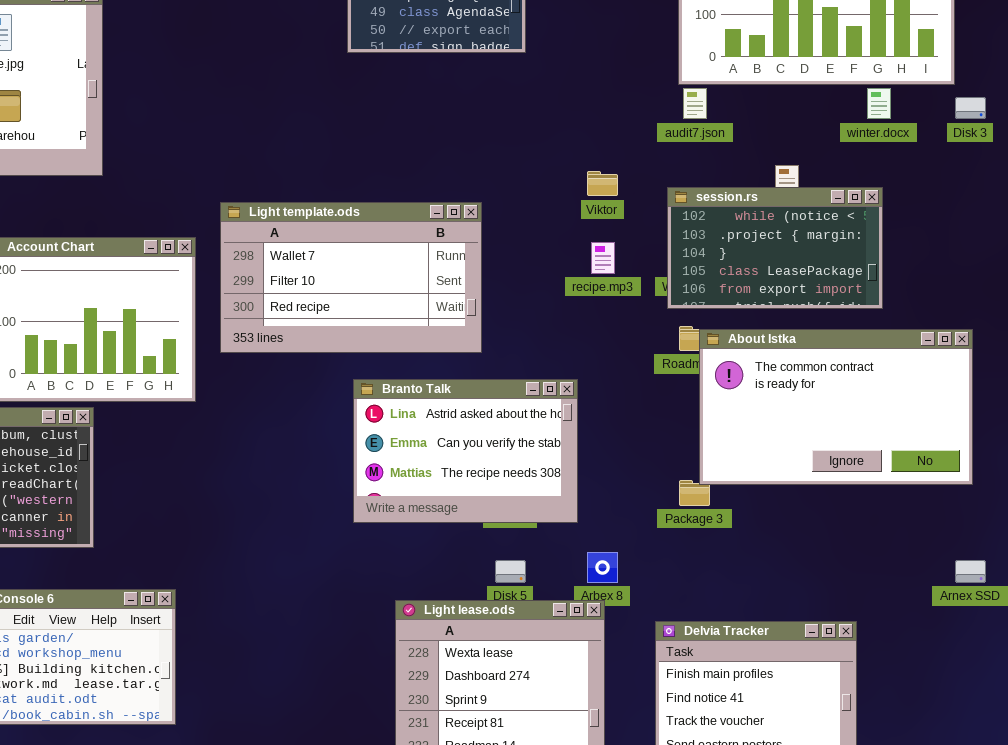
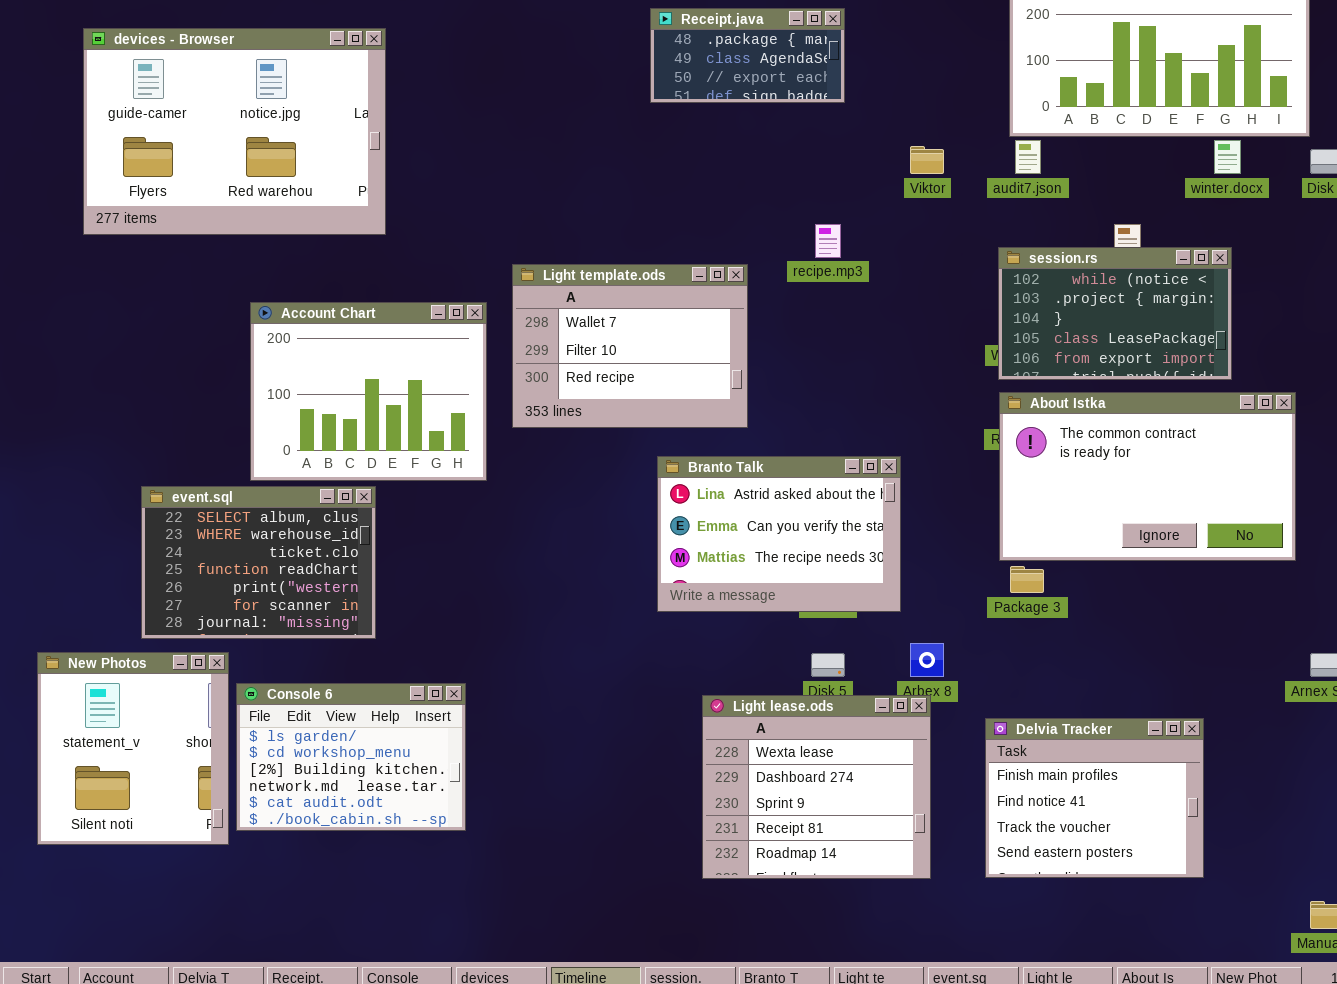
Viktor: [587,171,618,196] -> [910,146,944,174], moved
Light template.ods: [220,202,482,353] -> [512,264,748,428], resized
recipe.mp3: [591,242,615,274] -> [815,224,841,258], moved
About Istka: [699,329,973,485] -> [999,392,1296,561], moved

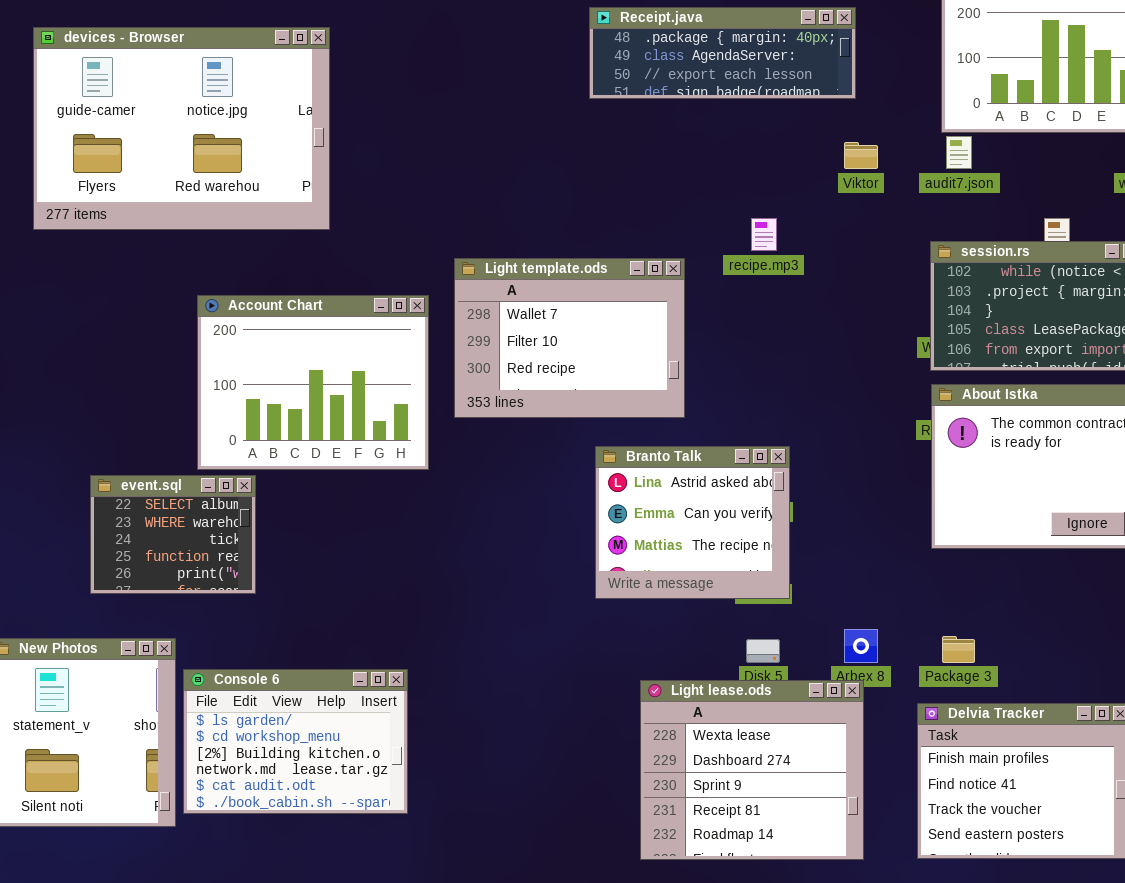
Receipt.java: [650,8,845,103] -> [589,7,856,99], resized
Branto Talk: [657,456,901,612] -> [595,446,790,599], resized
event.sql: [141,486,376,639] -> [90,475,256,594], resized
Package 3: [1010,566,1044,593] -> [942,636,975,663], moved

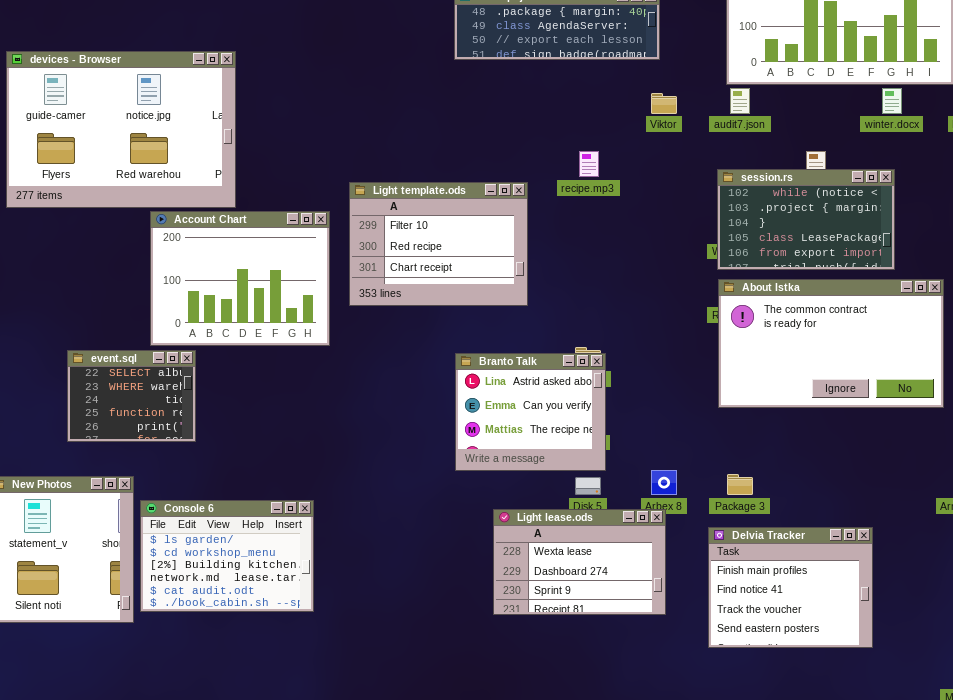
devices - Browser: [33,27,330,230] -> [6,51,236,208], moved
Light template.ods: [454,258,685,418] -> [349,182,528,306], scrolled down 1 row
Branto Talk: [595,446,790,599] -> [455,353,606,471], moved
Light lease.ods: [640,680,864,860] -> [493,509,666,615], resized

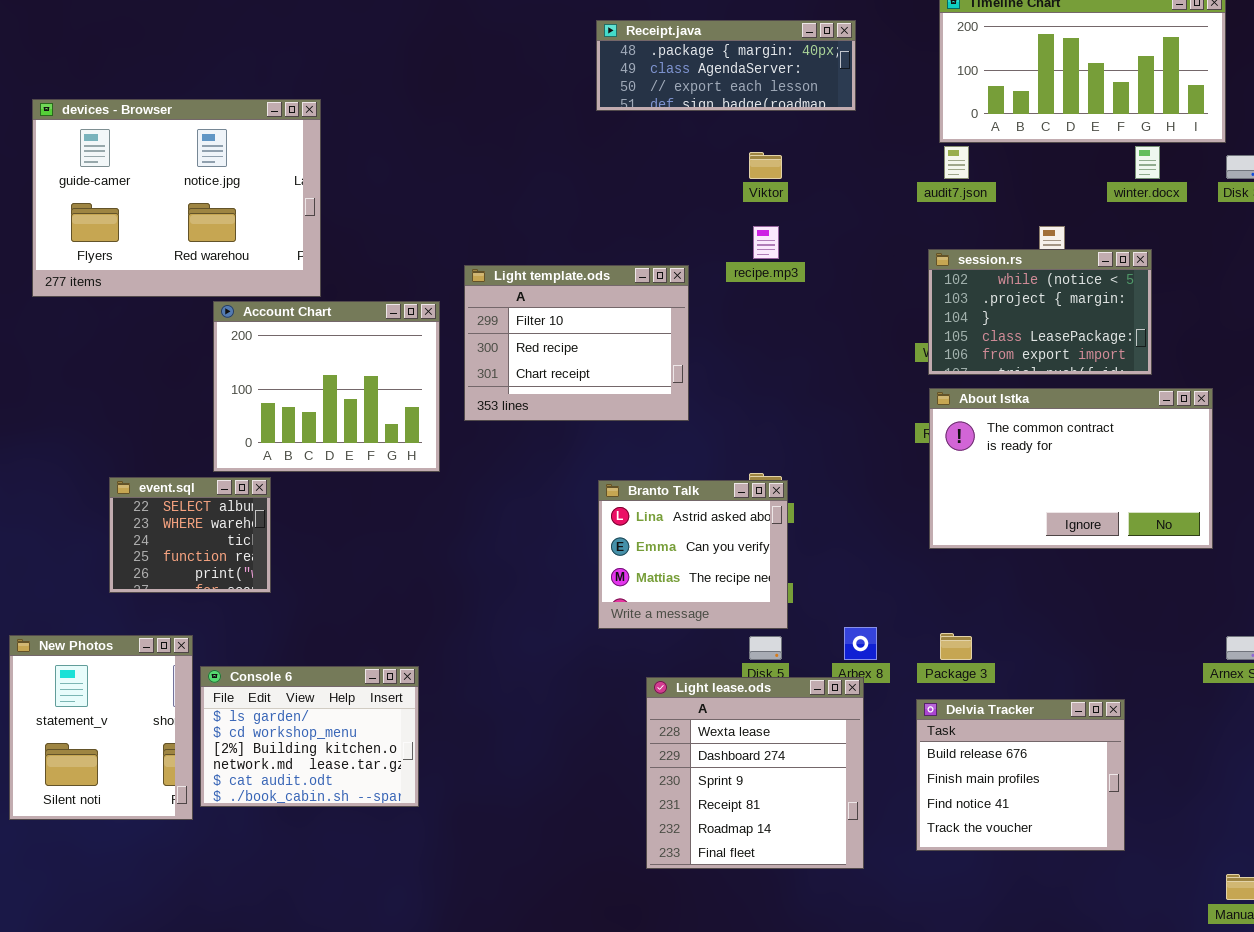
Viktor: [651,93,677,114] -> [749,152,782,179], moved
Light lease.ods: [493,509,666,615] -> [646,677,864,869], resized
Delvia Tracker: [708,527,873,648] -> [916,699,1125,851], scrolled up 1 row

